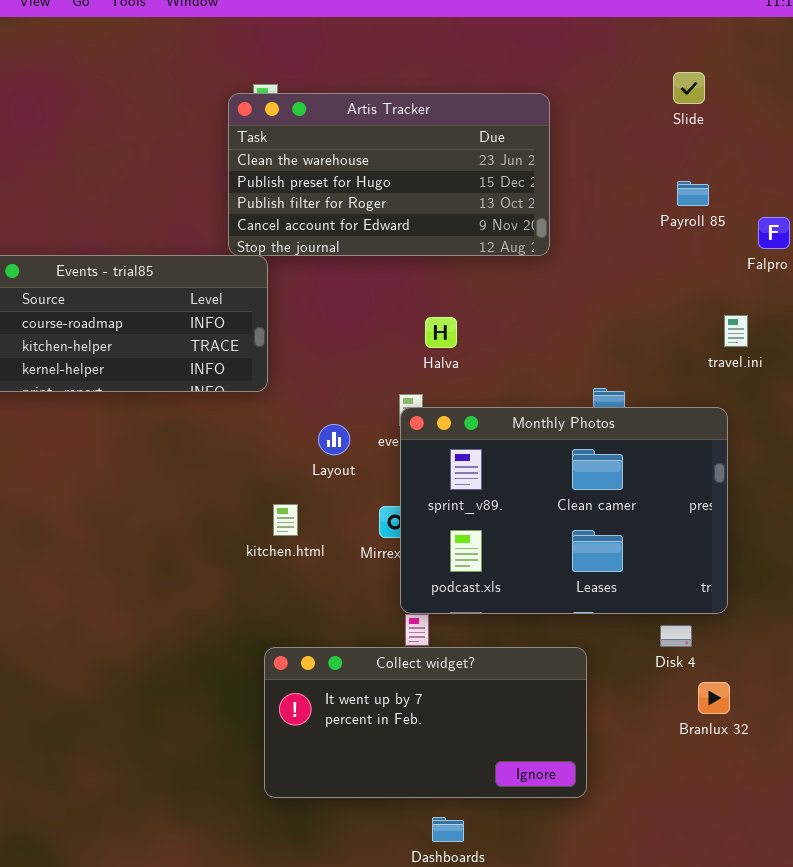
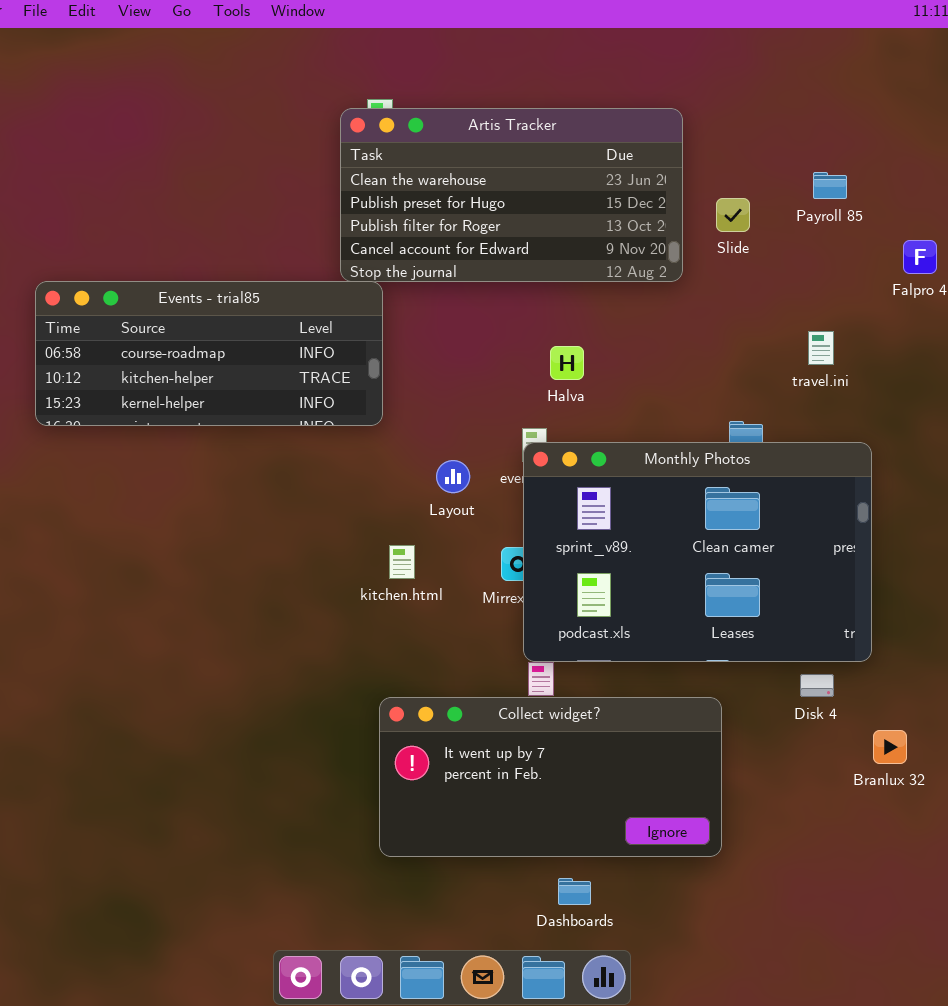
Slide: [673,72,705,104] -> [716,198,750,232], moved
Payroll 85: [677,181,709,206] -> [813,172,847,199], moved
travel.ini: [724,315,748,347] -> [808,331,834,365], moved
Branlux 32: [698,682,730,714] -> [873,730,907,764], moved

